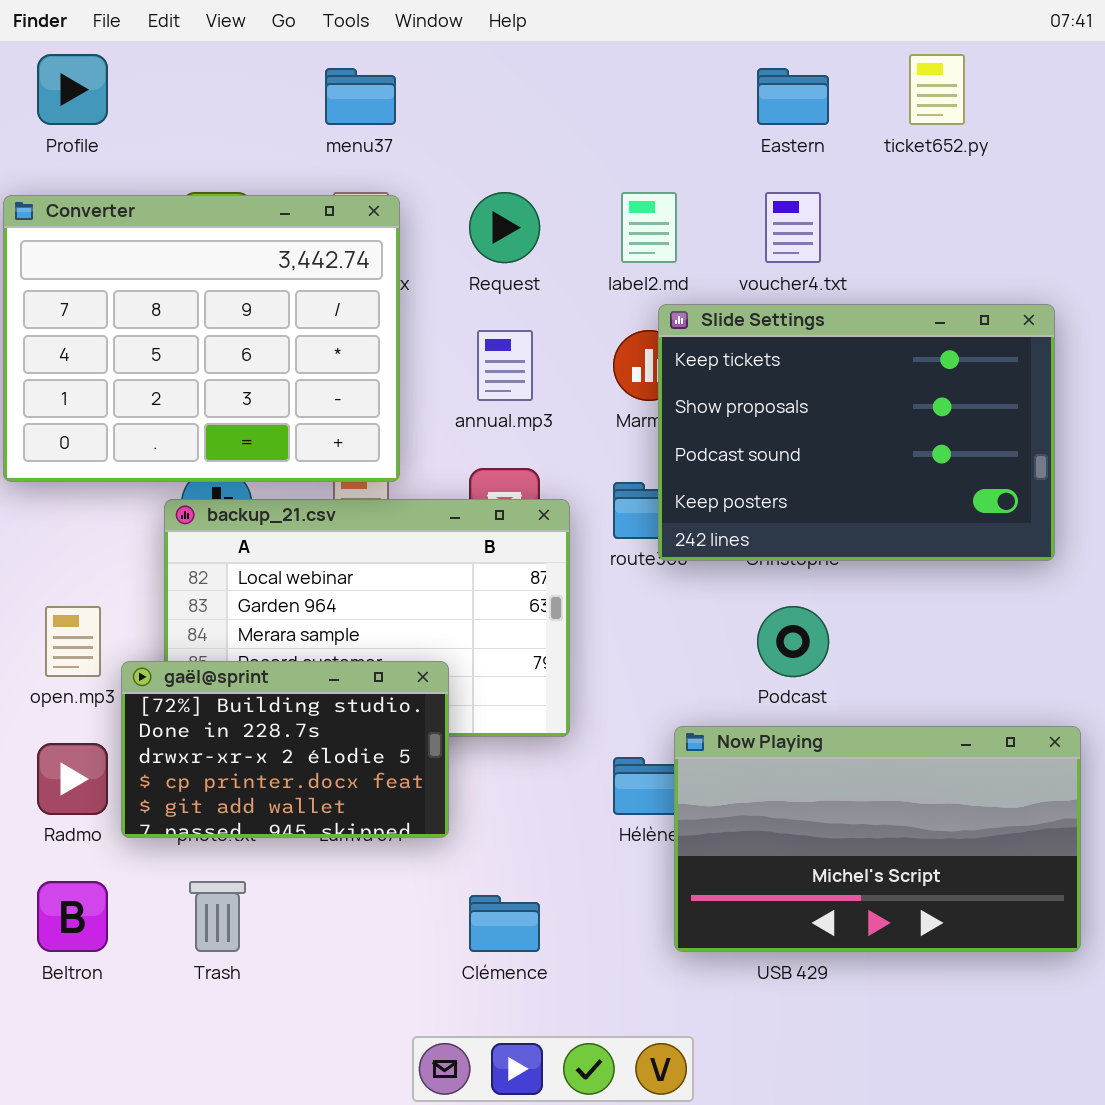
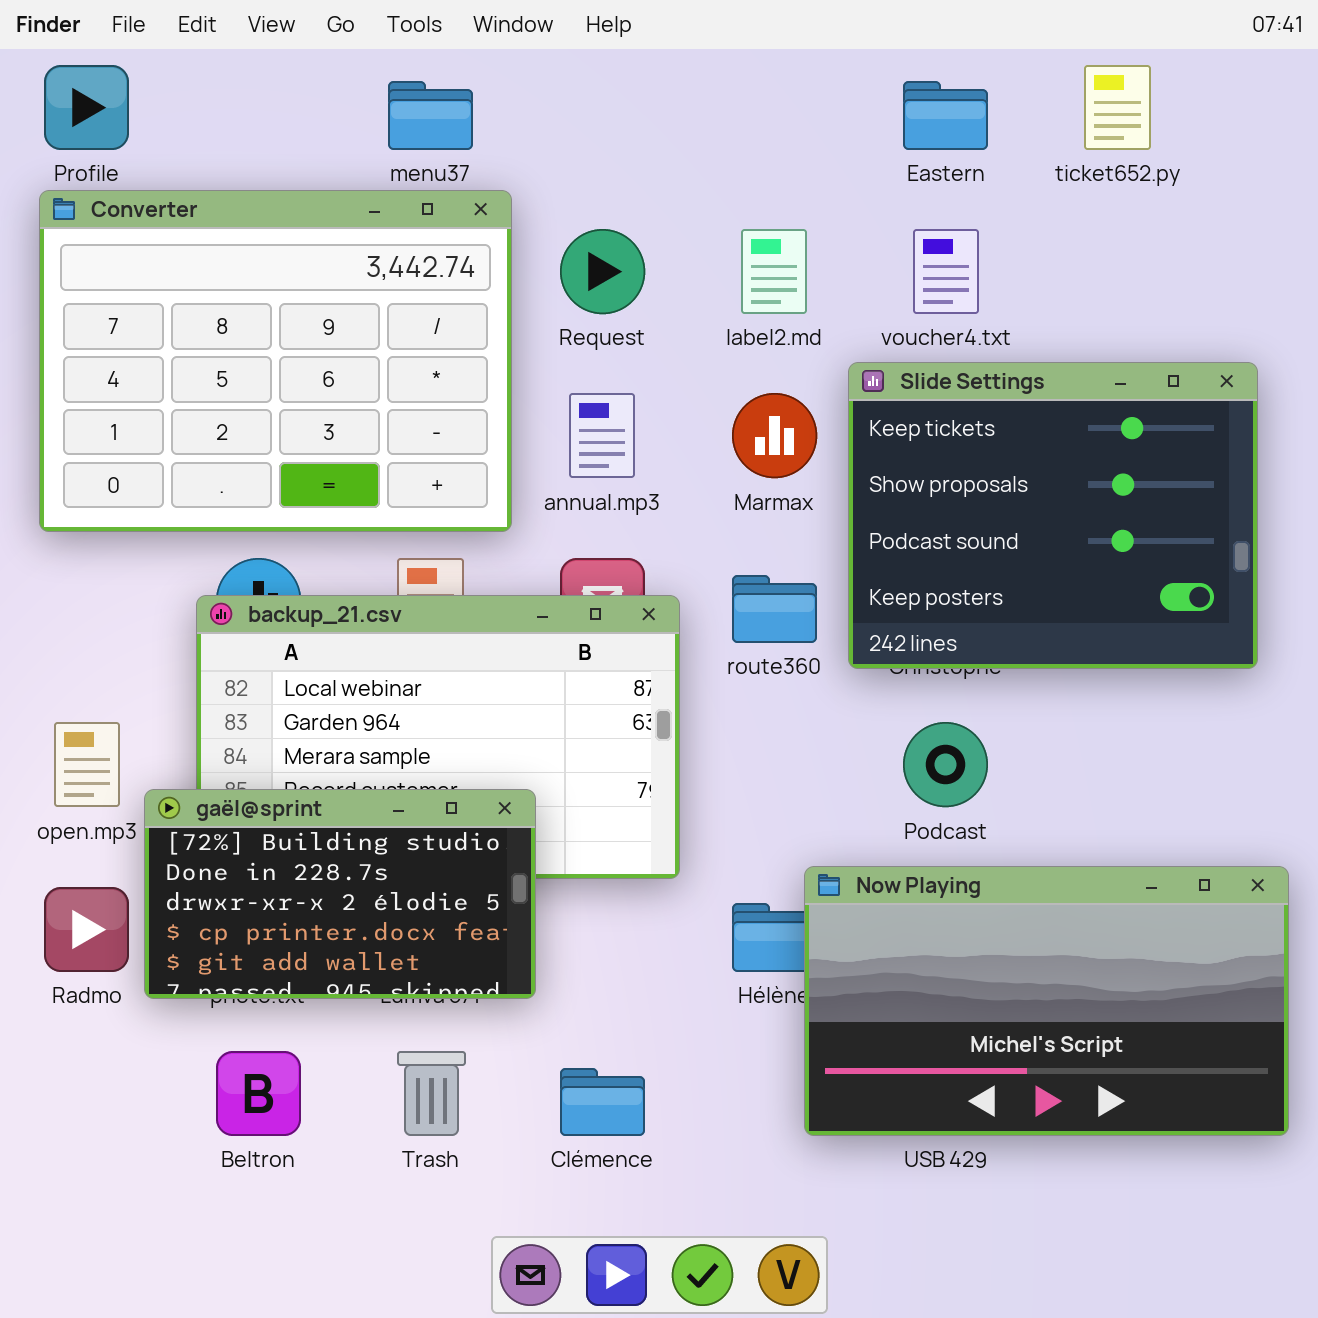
Converter: [3,195,400,482] -> [39,190,512,532], moved
Slide Settings: [658,304,1055,561] -> [848,362,1258,669], resized
Beltron: [37,881,108,952] -> [216,1051,301,1136], moved
Trash: [189,881,246,952] -> [397,1051,466,1136], moved

